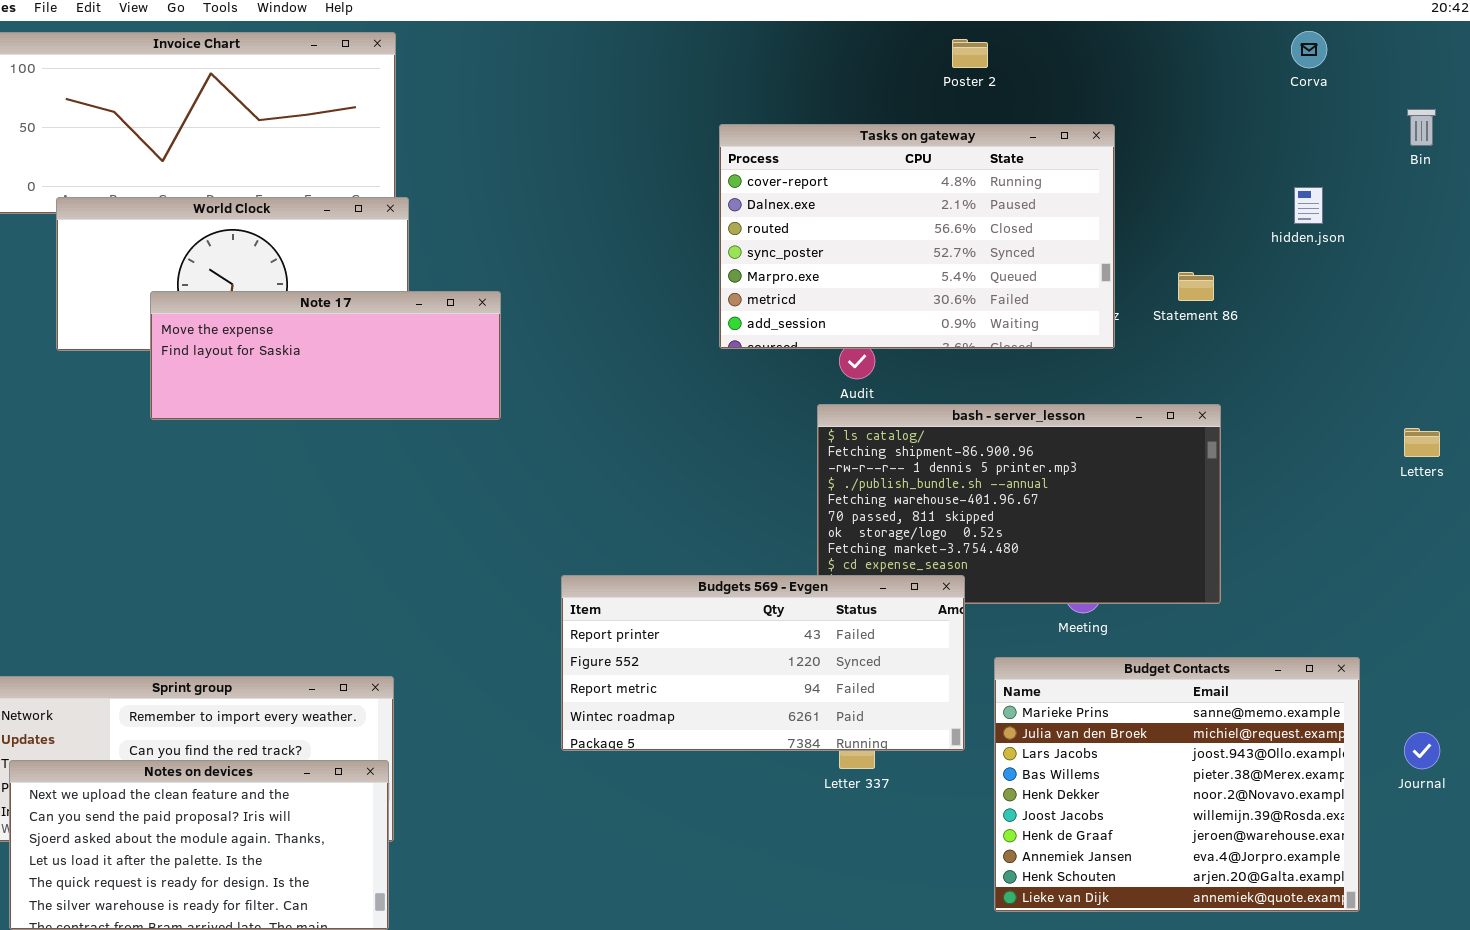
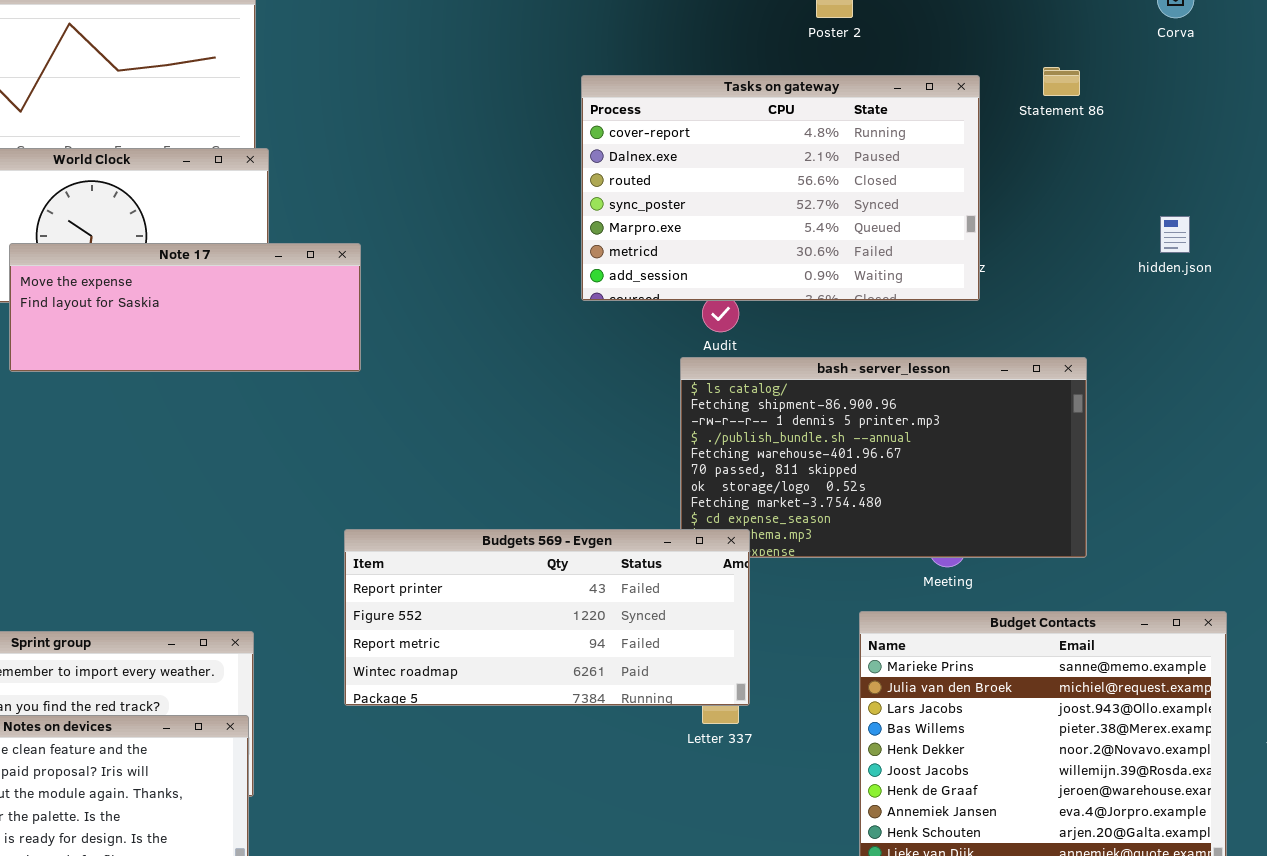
hidden.json: [1294,187,1323,224] -> [1160,216,1190,253], moved
Statement 86: [1178,272,1214,301] -> [1043,67,1080,96], moved
Budgets 569 - Evgen: [561,575,965,751] -> [344,529,750,706], moved

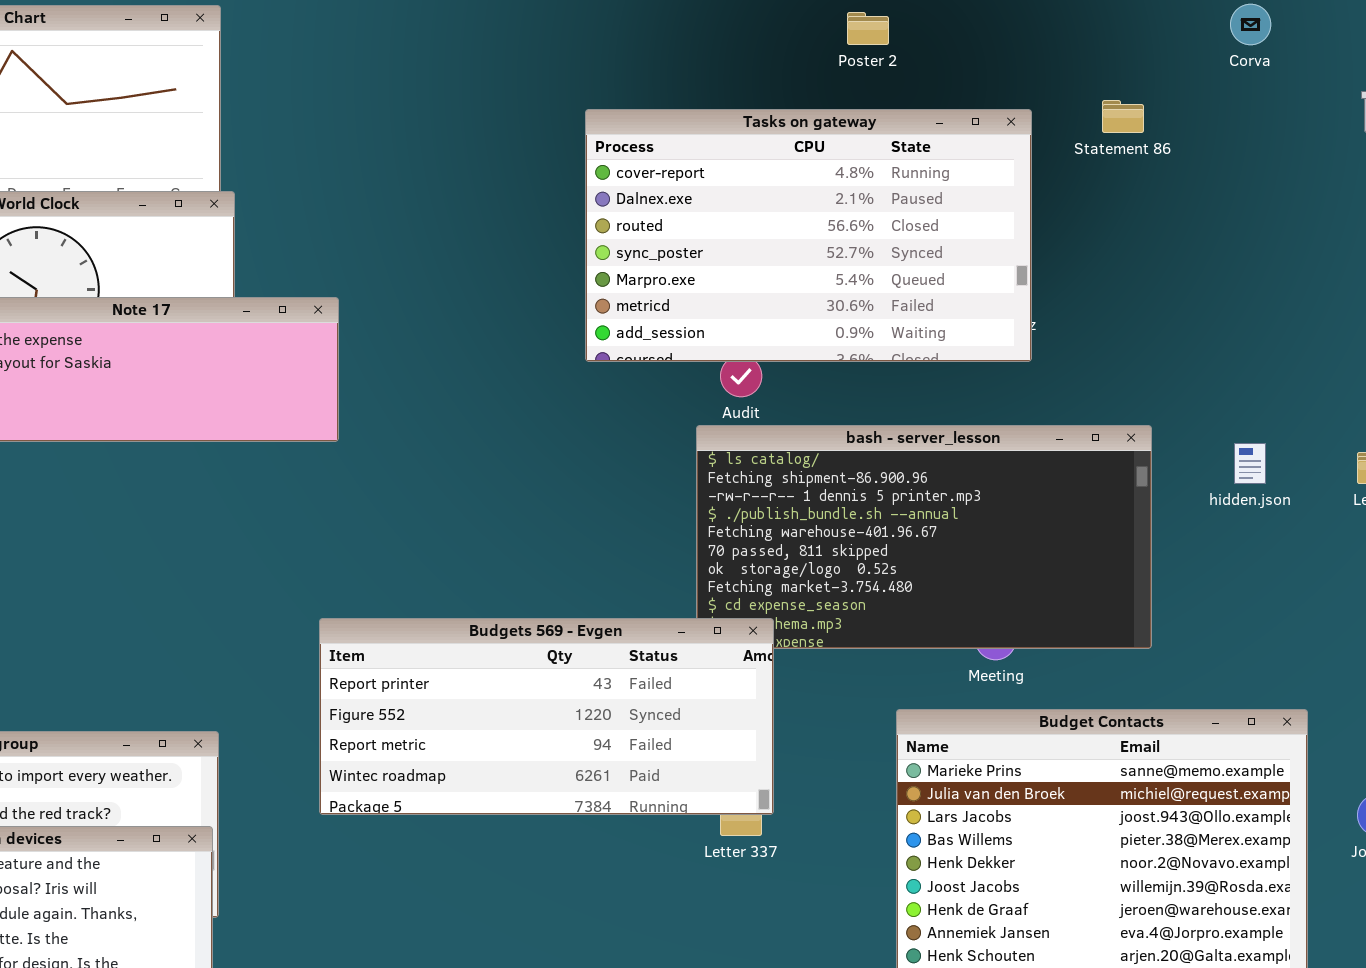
hidden.json: [1160,216,1190,253] -> [1234,443,1266,484], moved

